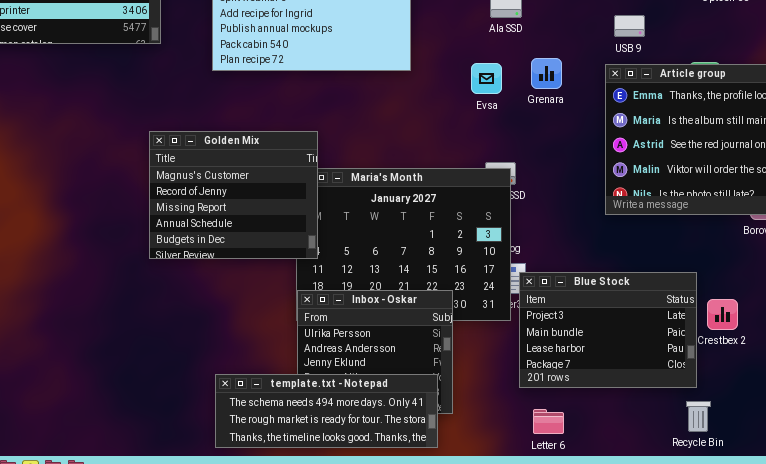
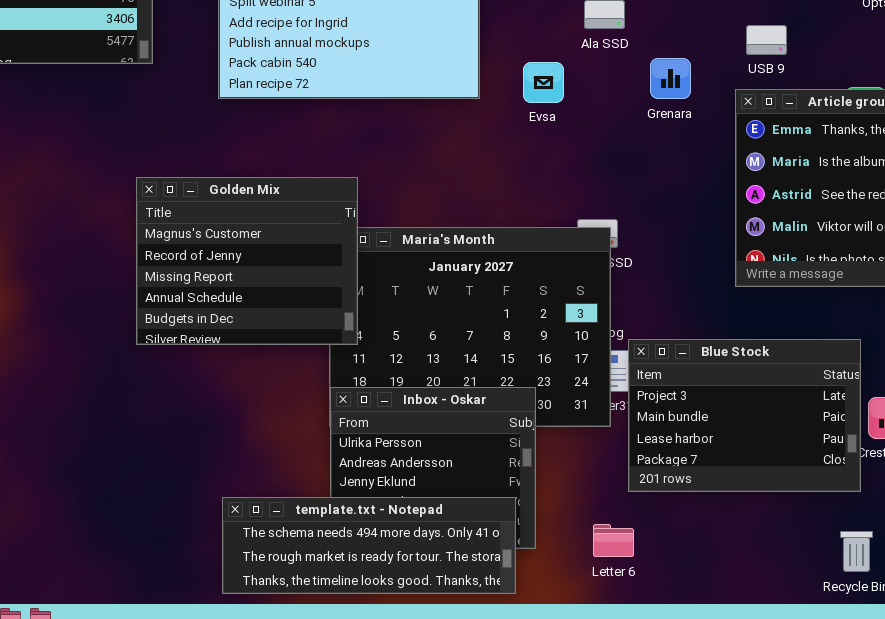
Grenara: [531,58,562,89] -> [650,58,691,99], moved
Evsa: [471,63,502,94] -> [523,62,564,103], moved
Blue Stock: [519,272,697,388] -> [628,339,861,492], moved
Letter 6: [533,409,564,434] -> [593,524,634,557], moved

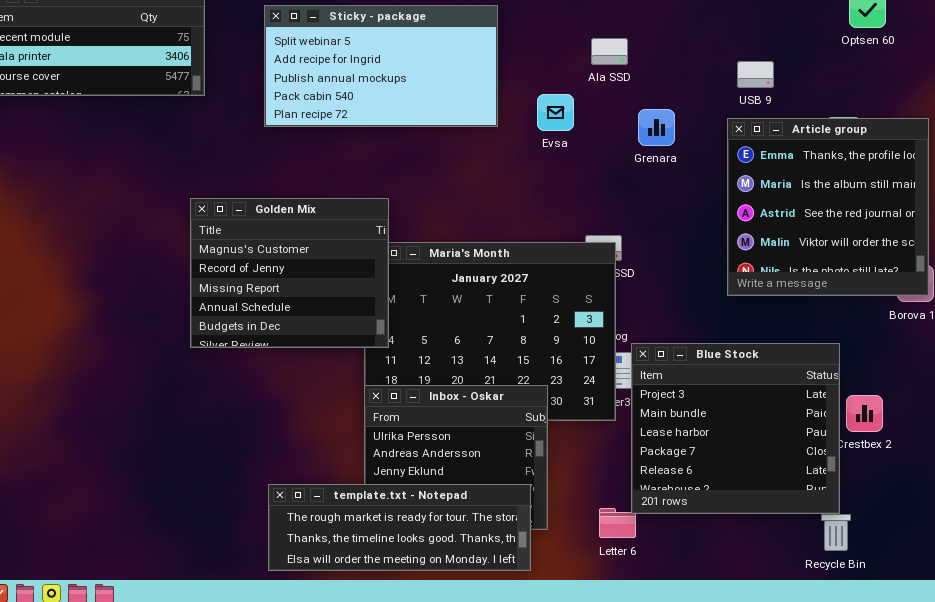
Grenara: [650,58,691,99] -> [638,109,675,146], moved
Blue Stock: [628,339,861,492] -> [631,343,840,514], resized
template.txt - Notepad: [222,497,516,594] -> [268,484,531,571], scrolled down 1 row

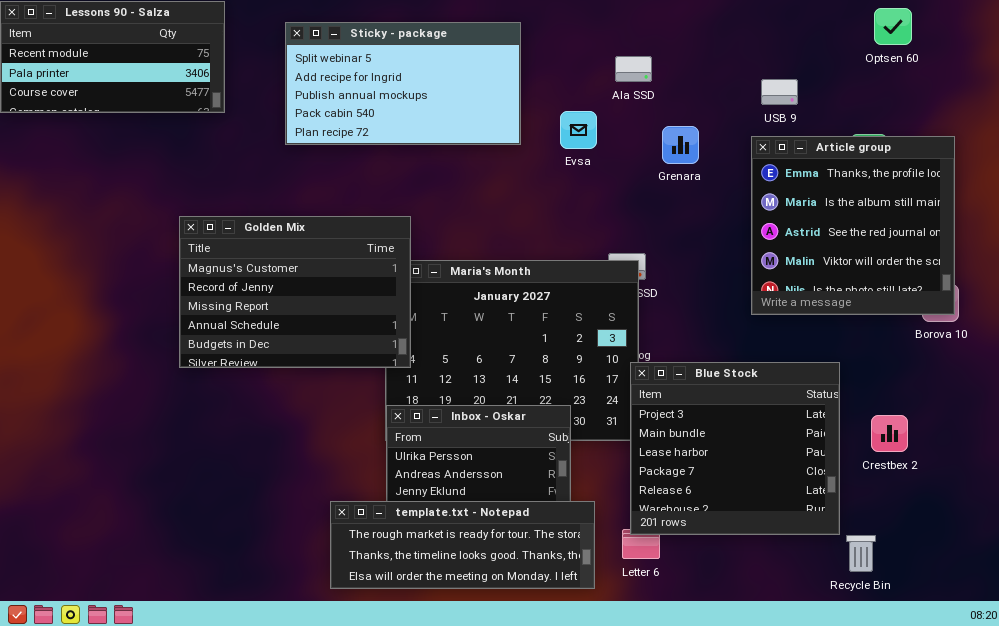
Golden Mix: [190,198,389,348] -> [179,216,411,368], resized
Blue Stock: [631,343,840,514] -> [630,362,840,535], moved
template.txt - Notepad: [268,484,531,571] -> [330,501,595,589], moved

